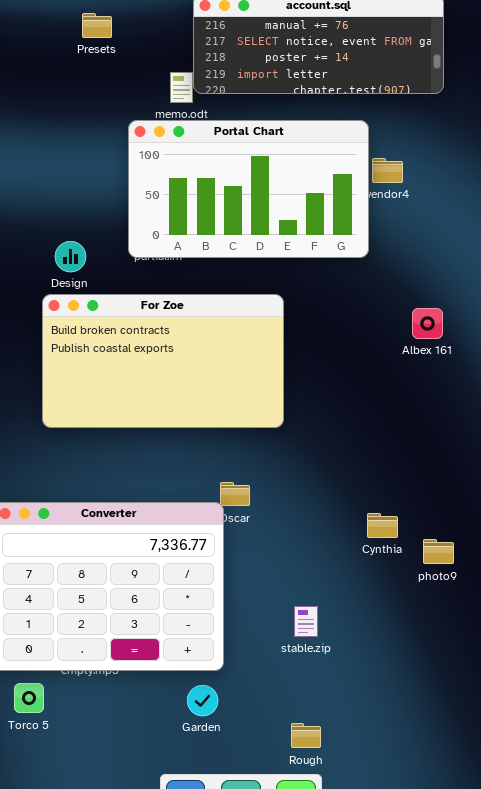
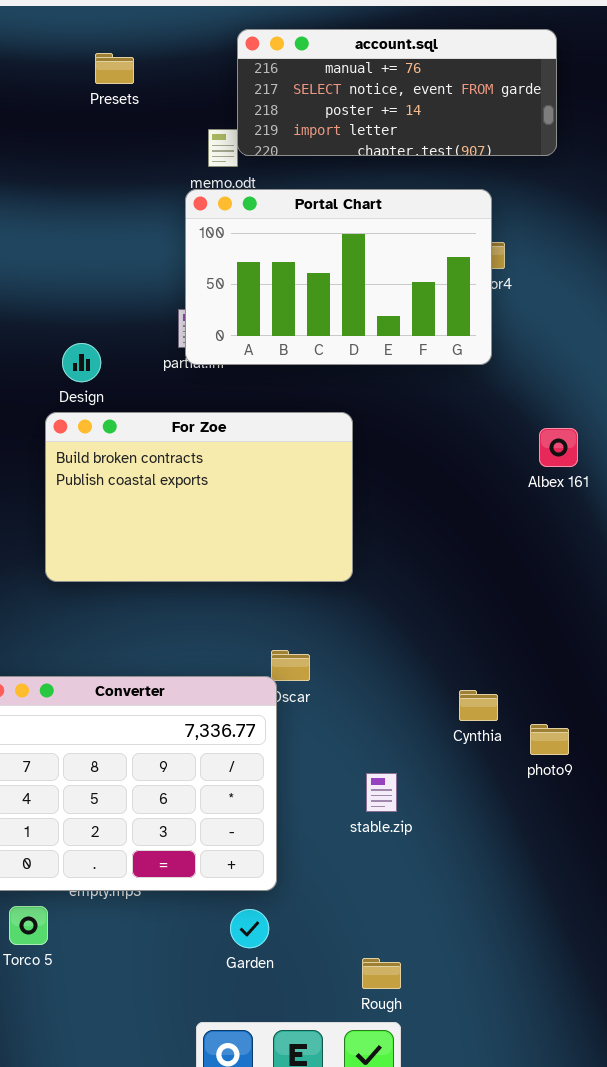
Portal Chart: [128,120,369,258] -> [185,189,492,365], moved
Albex 161: [412,308,443,339] -> [539,428,578,467], moved
stable.zip: [294,606,318,637] -> [366,773,397,812], moved

